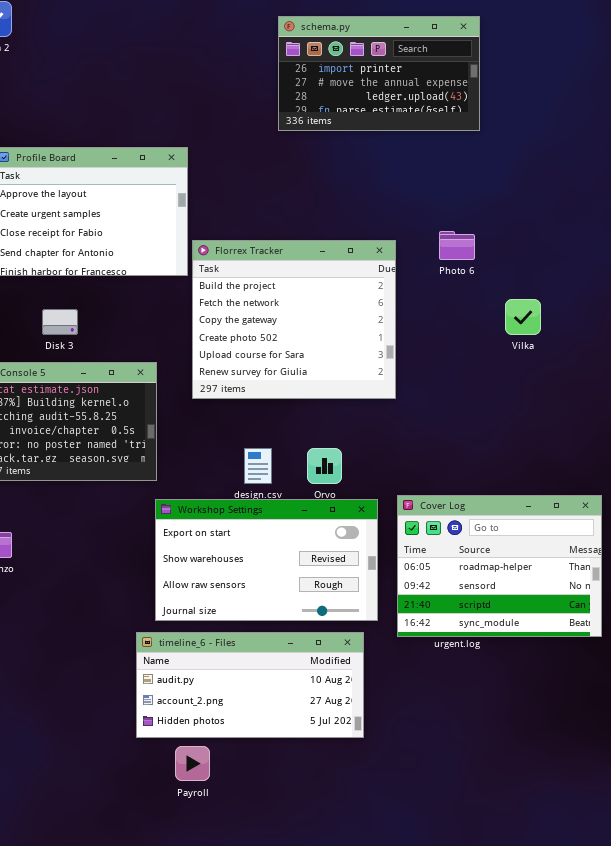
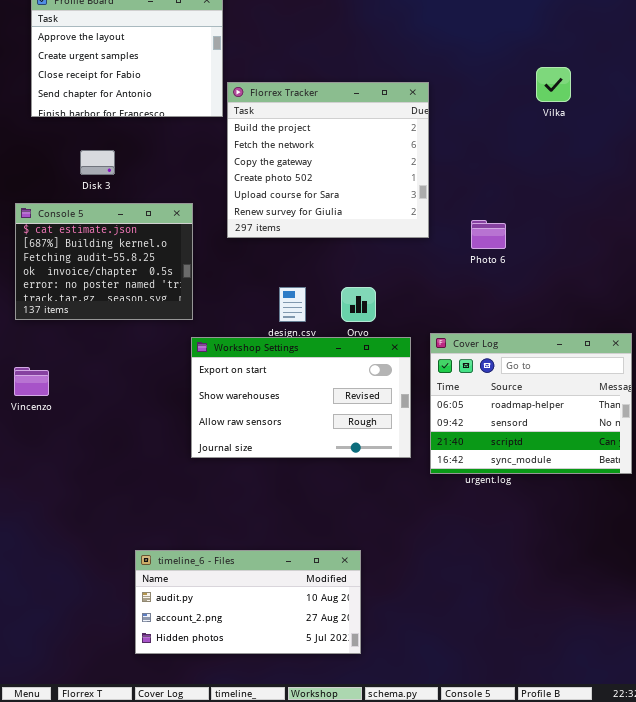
Photo 6: [439,231,475,260] -> [471,220,506,249], moved
Vilka: [505,299,541,335] -> [536,67,571,102], moved
timeline_6 - Files: [136,632,364,738] -> [135,550,361,654], moved

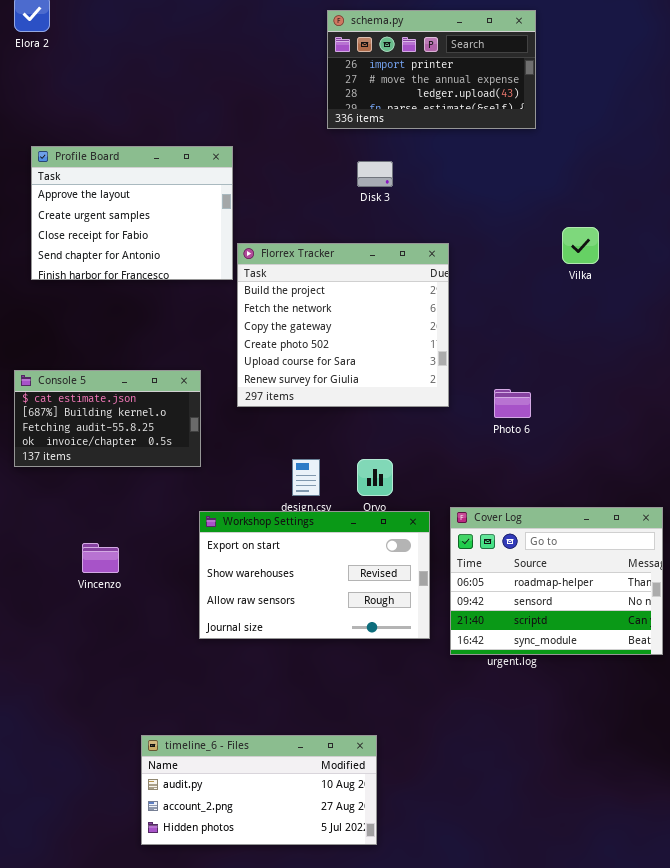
Disk 3: [80,150,115,175] -> [357,161,393,187], moved
Console 5: [15,203,193,320] -> [14,370,201,467], resized
Vincenzo: [14,367,49,396] -> [82,543,119,573], moved

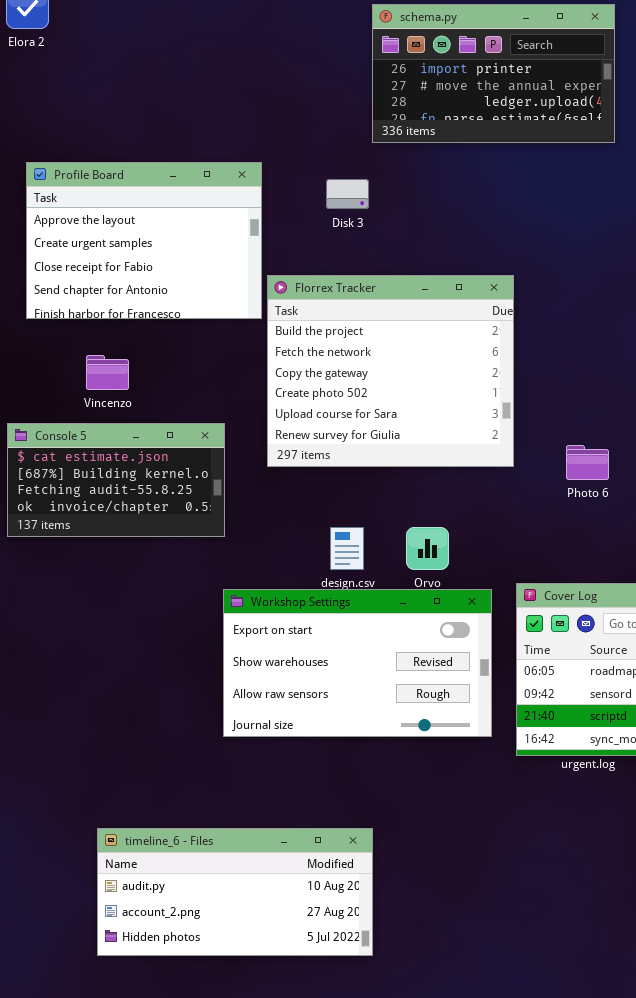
Disk 3: [357,161,393,187] -> [326,179,369,209], moved
Vincenzo: [82,543,119,573] -> [86,355,129,390], moved
timeline_6 - Files: [141,735,377,845] -> [97,828,373,956], moved

